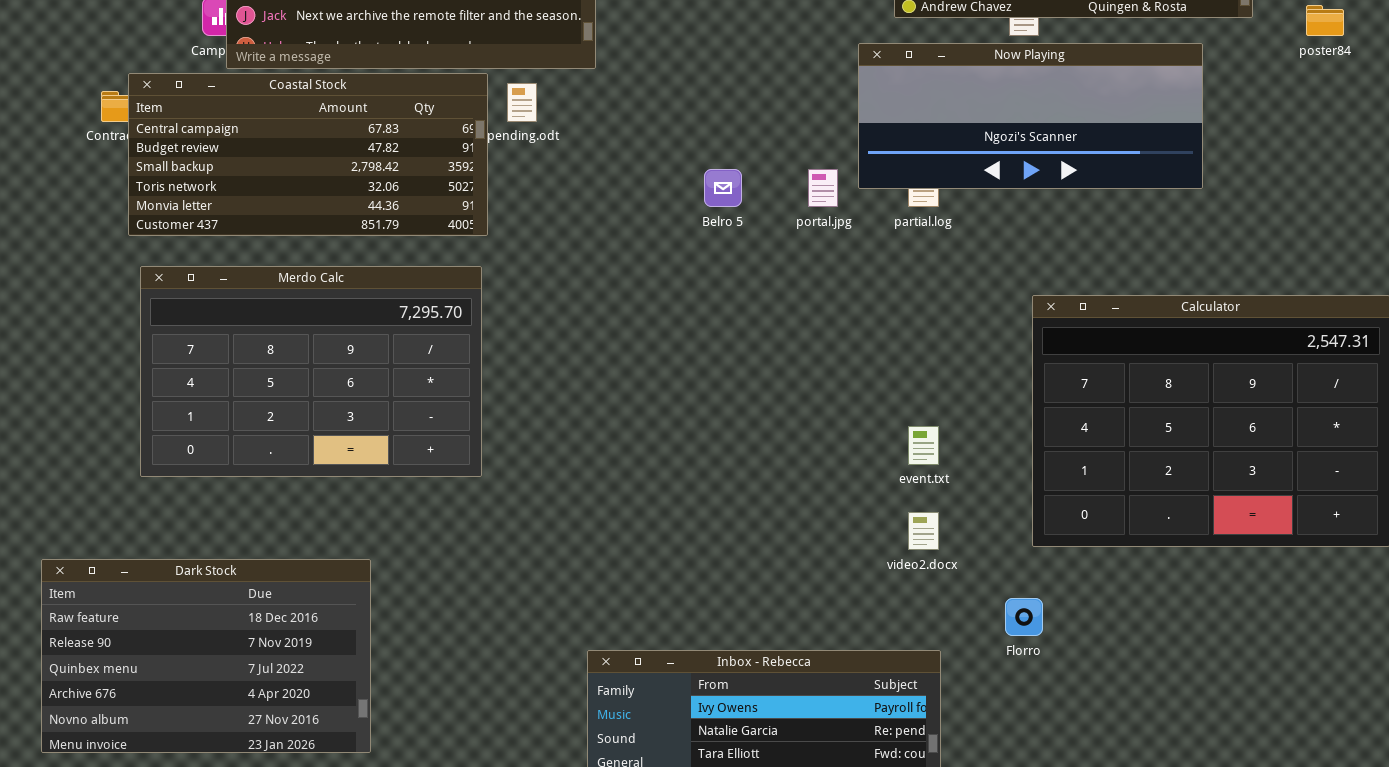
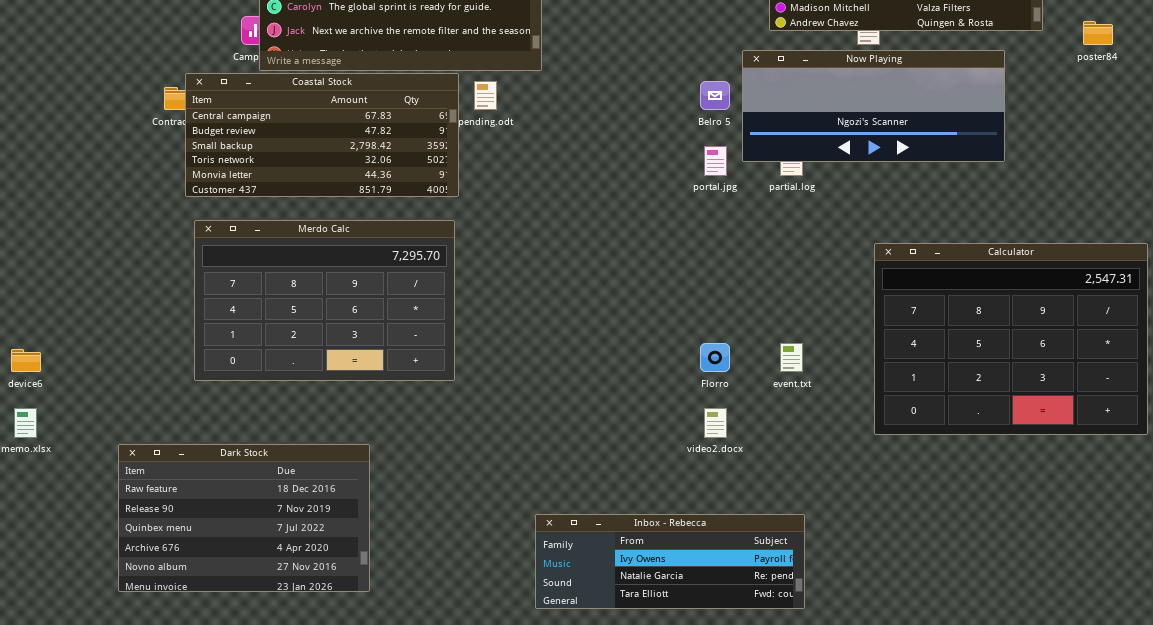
Belro 5: [704,169,742,207] -> [700,81,730,110], moved
video2.docx: [908,512,939,550] -> [704,408,727,438], moved
Florro: [1005,598,1043,636] -> [700,343,730,372], moved

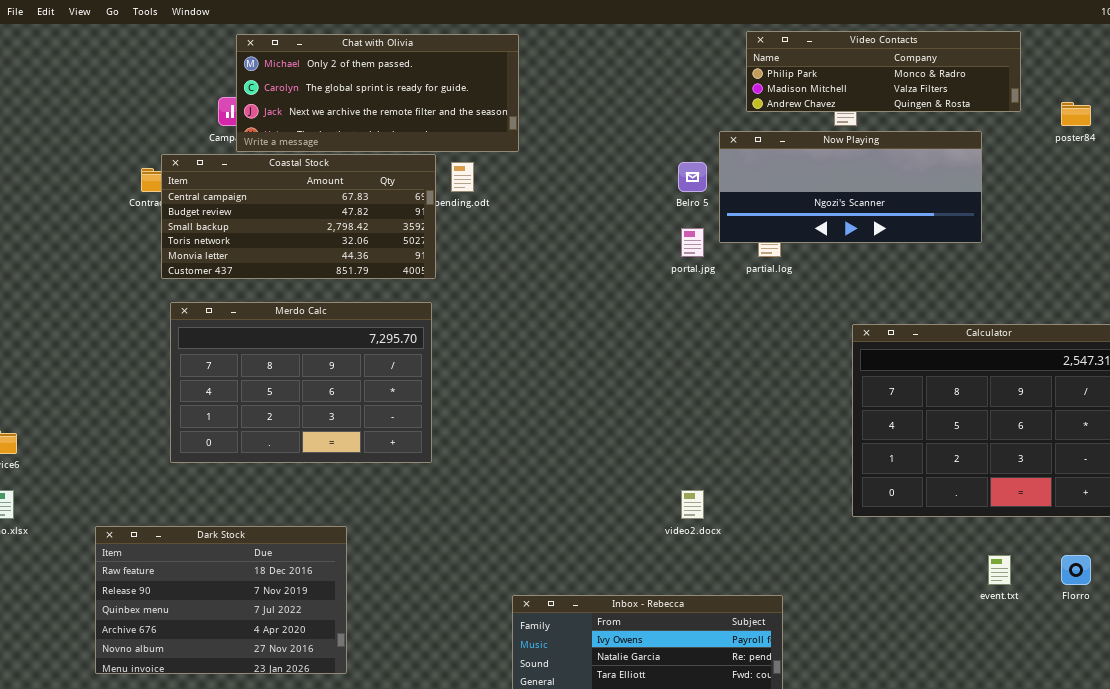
Florro: [700,343,730,372] -> [1061,555,1091,585], moved
event.txt: [780,343,803,372] -> [988,555,1011,585], moved

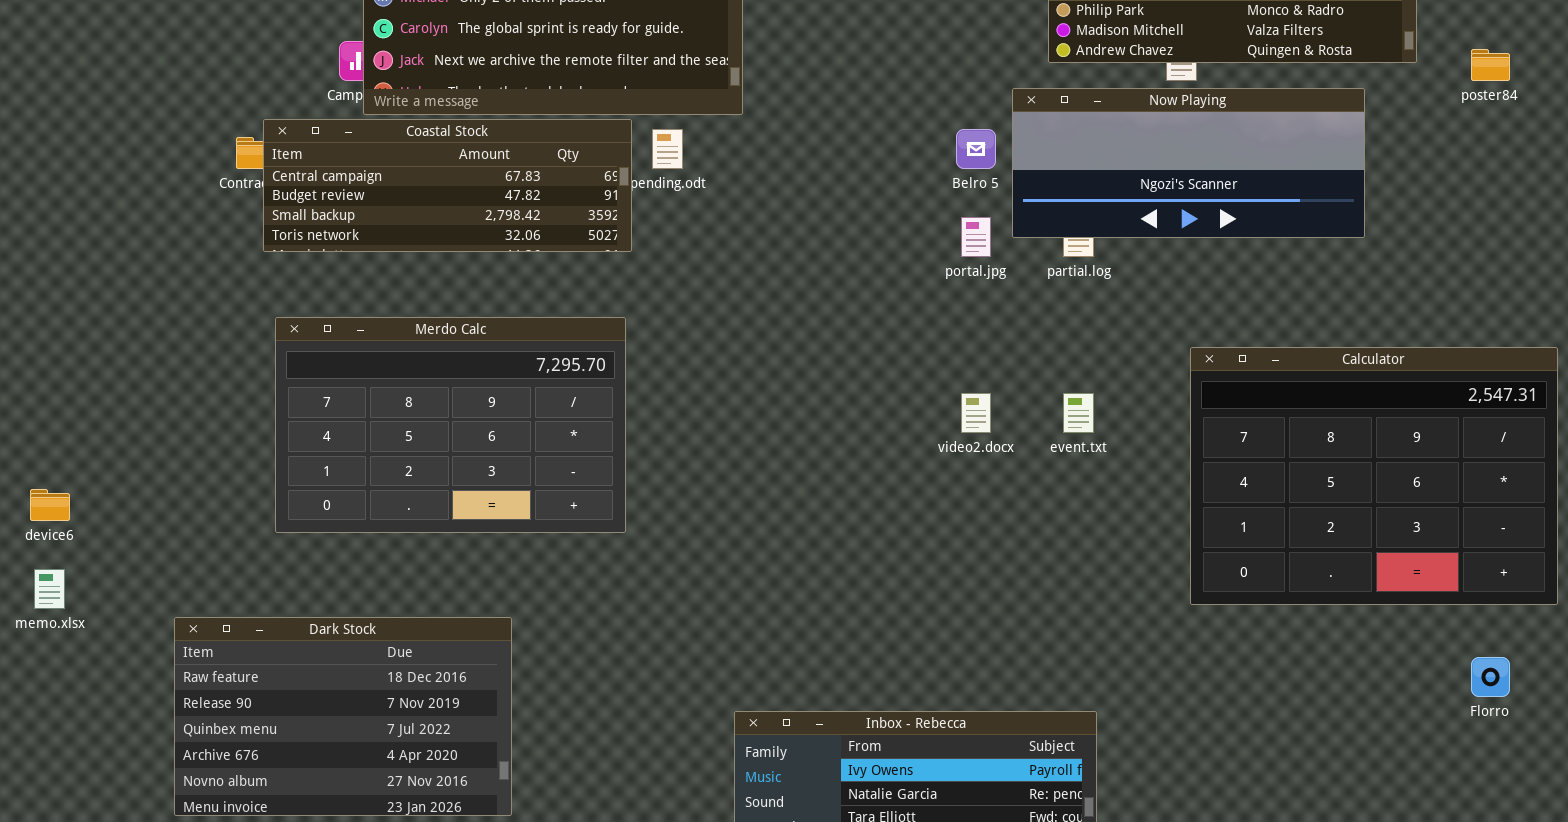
Coastal Stock: [161,154,436,279] -> [263,119,632,252], resized
video2.docx: [681,490,704,519] -> [961,393,991,433], moved
event.txt: [988,555,1011,585] -> [1063,393,1094,433], moved

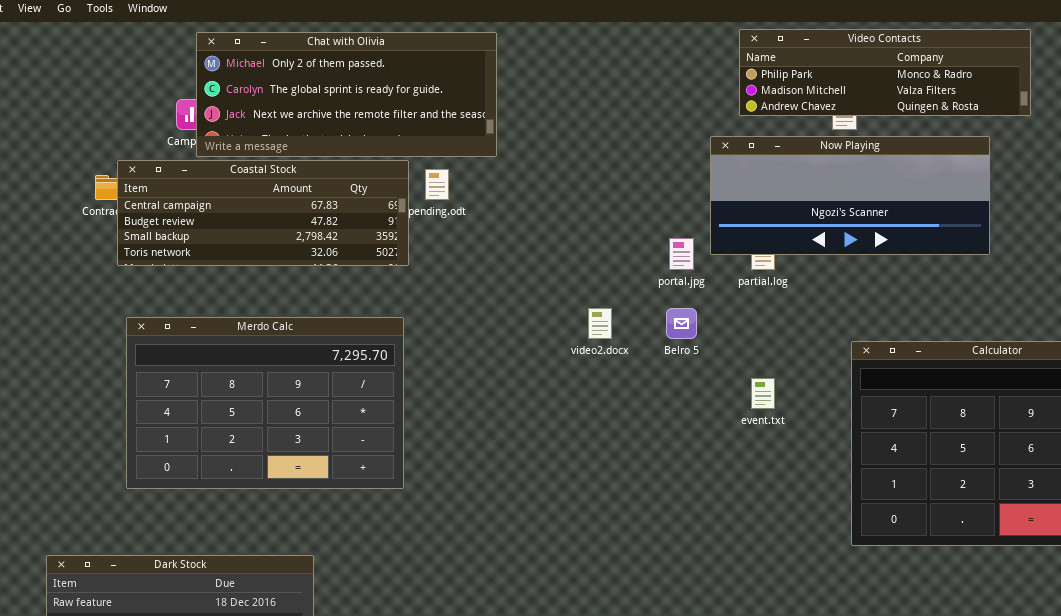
Belro 5: [956,129,996,169] -> [666,308,697,339], moved
video2.docx: [961,393,991,433] -> [588,308,612,339], moved

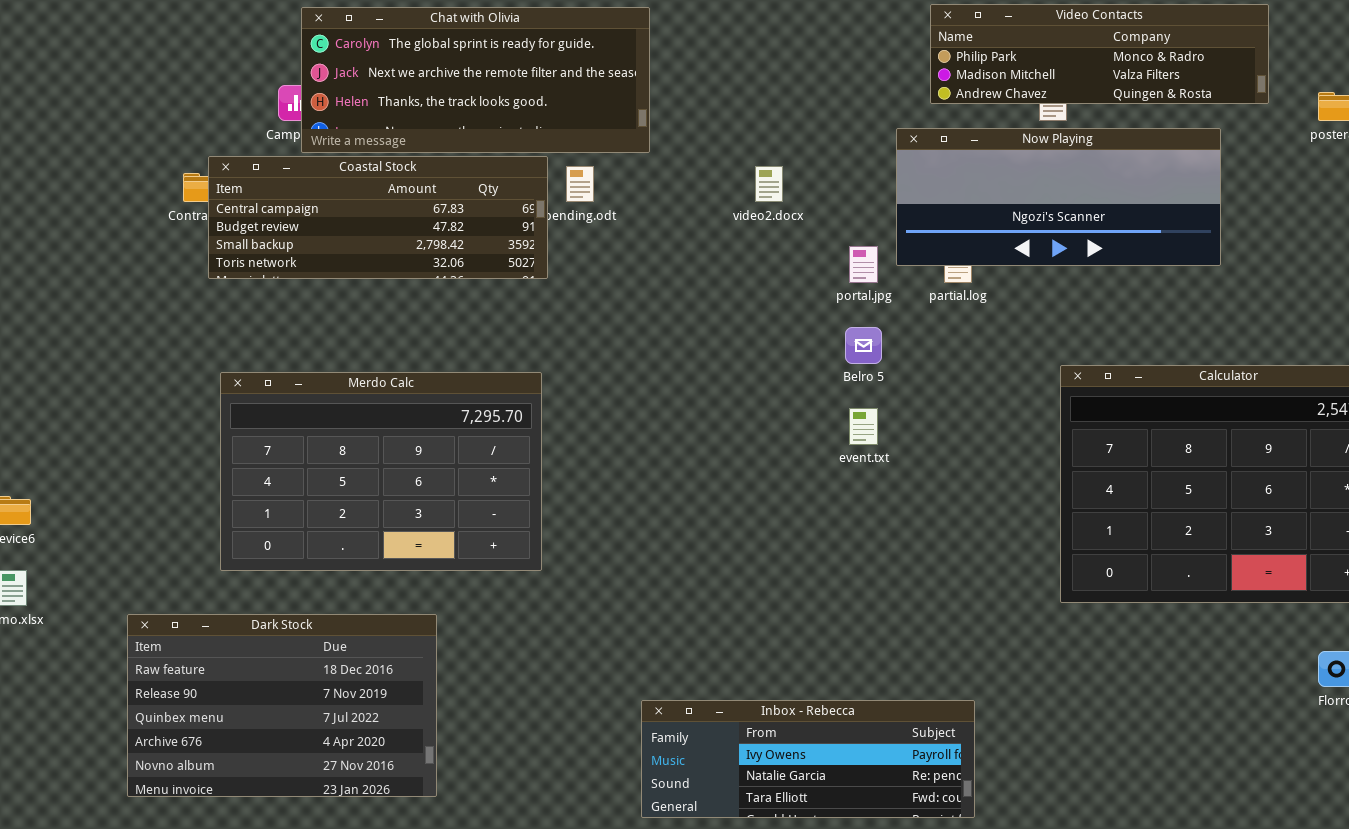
Chat with Olivia: [196,32,497,157] -> [301,7,650,153], scrolled down 1 row
video2.docx: [588,308,612,339] -> [755,166,783,202], moved
Merdo Calc: [126,317,404,489] -> [220,372,542,571], moved
event.txt: [751,378,775,409] -> [849,408,878,445], moved

